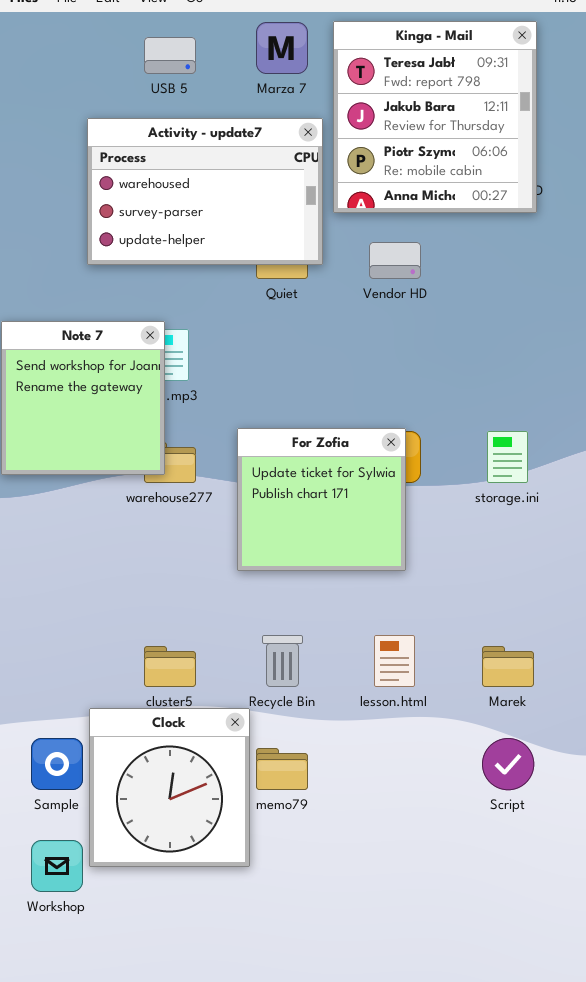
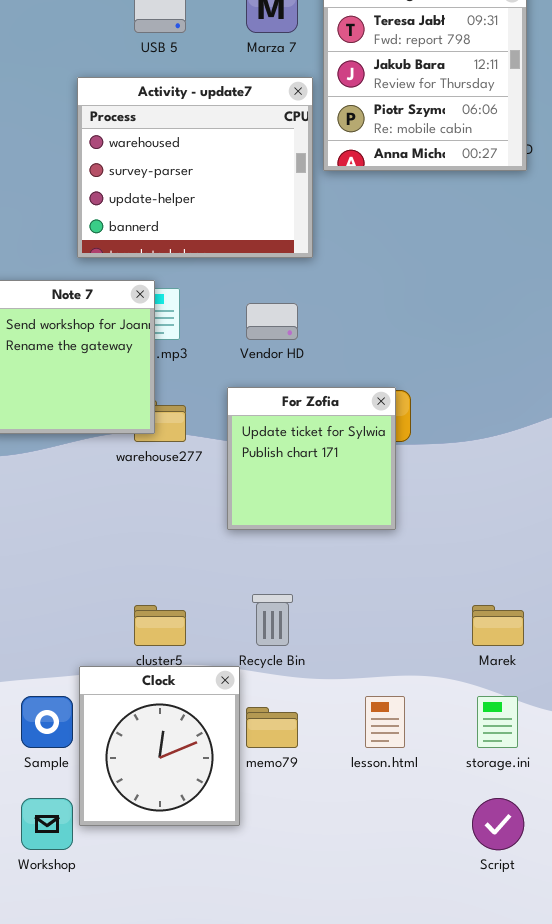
Activity - update7: [87,118,323,265] -> [77,77,313,258], resized
Vendor HD: [369,242,421,279] -> [246,303,298,340], moved
storage.ini: [487,431,528,483] -> [477,696,518,748], moved
lesson.html: [374,635,415,687] -> [365,696,405,748], moved
Script: [482,738,534,790] -> [472,798,524,850], moved

